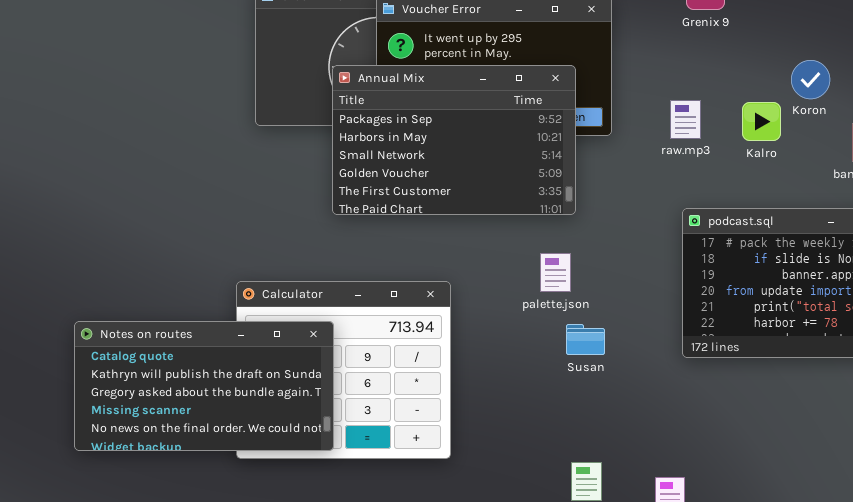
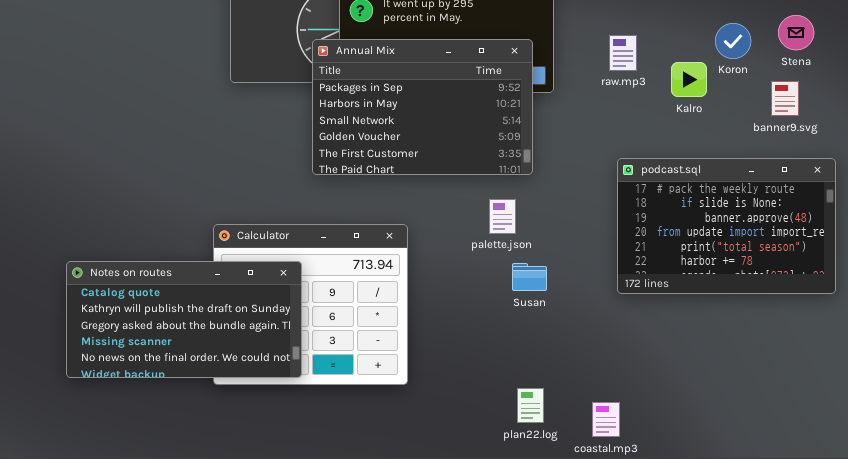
Annual Mix: [332,65,576,215] -> [312,39,533,175], moved
raw.mp3: [670,100,701,139] -> [609,35,637,71], moved

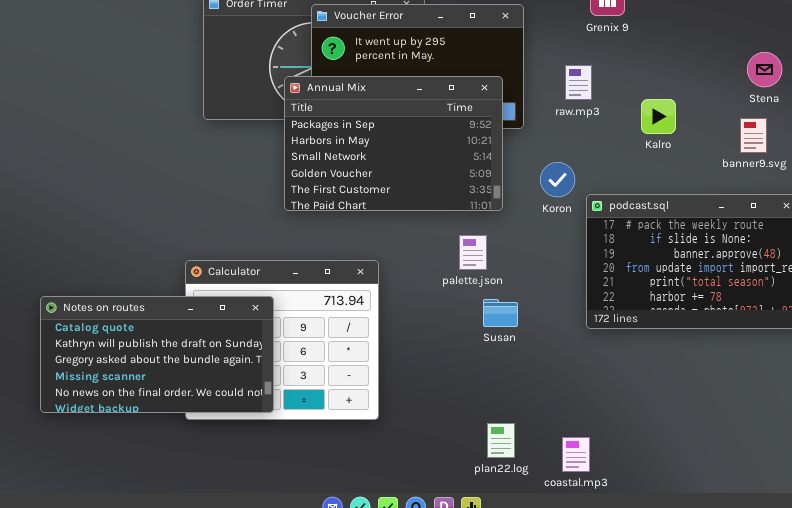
Koron: [715,23,751,59] -> [540,162,575,197], moved
raw.mp3: [609,35,637,71] -> [565,65,592,100], moved

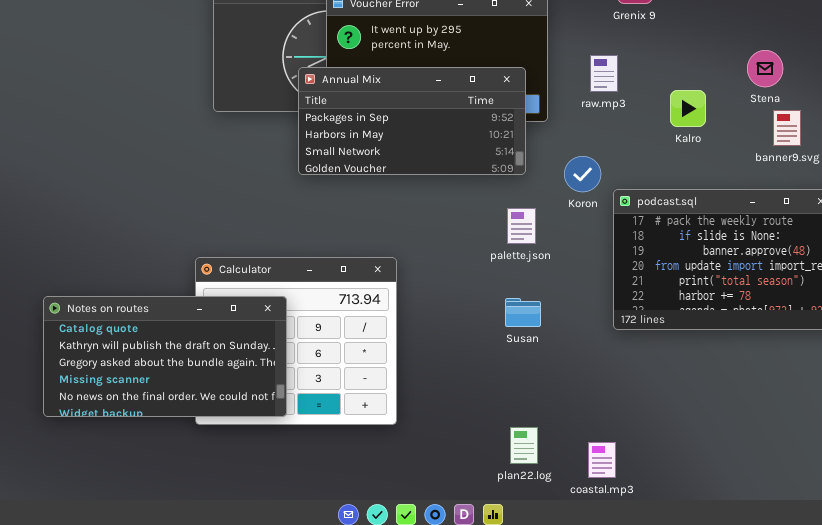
Stena: [747,52,782,87] -> [747,50,783,87], moved
Annual Mix: [284,76,503,211] -> [298,67,526,175], resized
palette.json: [459,235,487,270] -> [507,208,536,244], moved

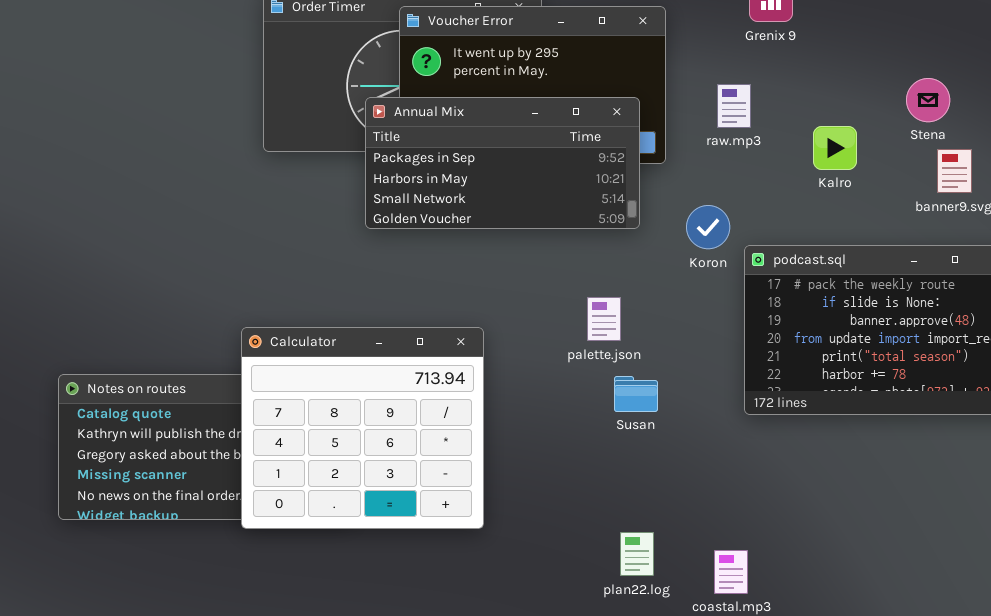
palette.json: [507,208,536,244] -> [587,297,621,341], moved
Calculator: [195,257,397,425] -> [241,327,484,529], raised

